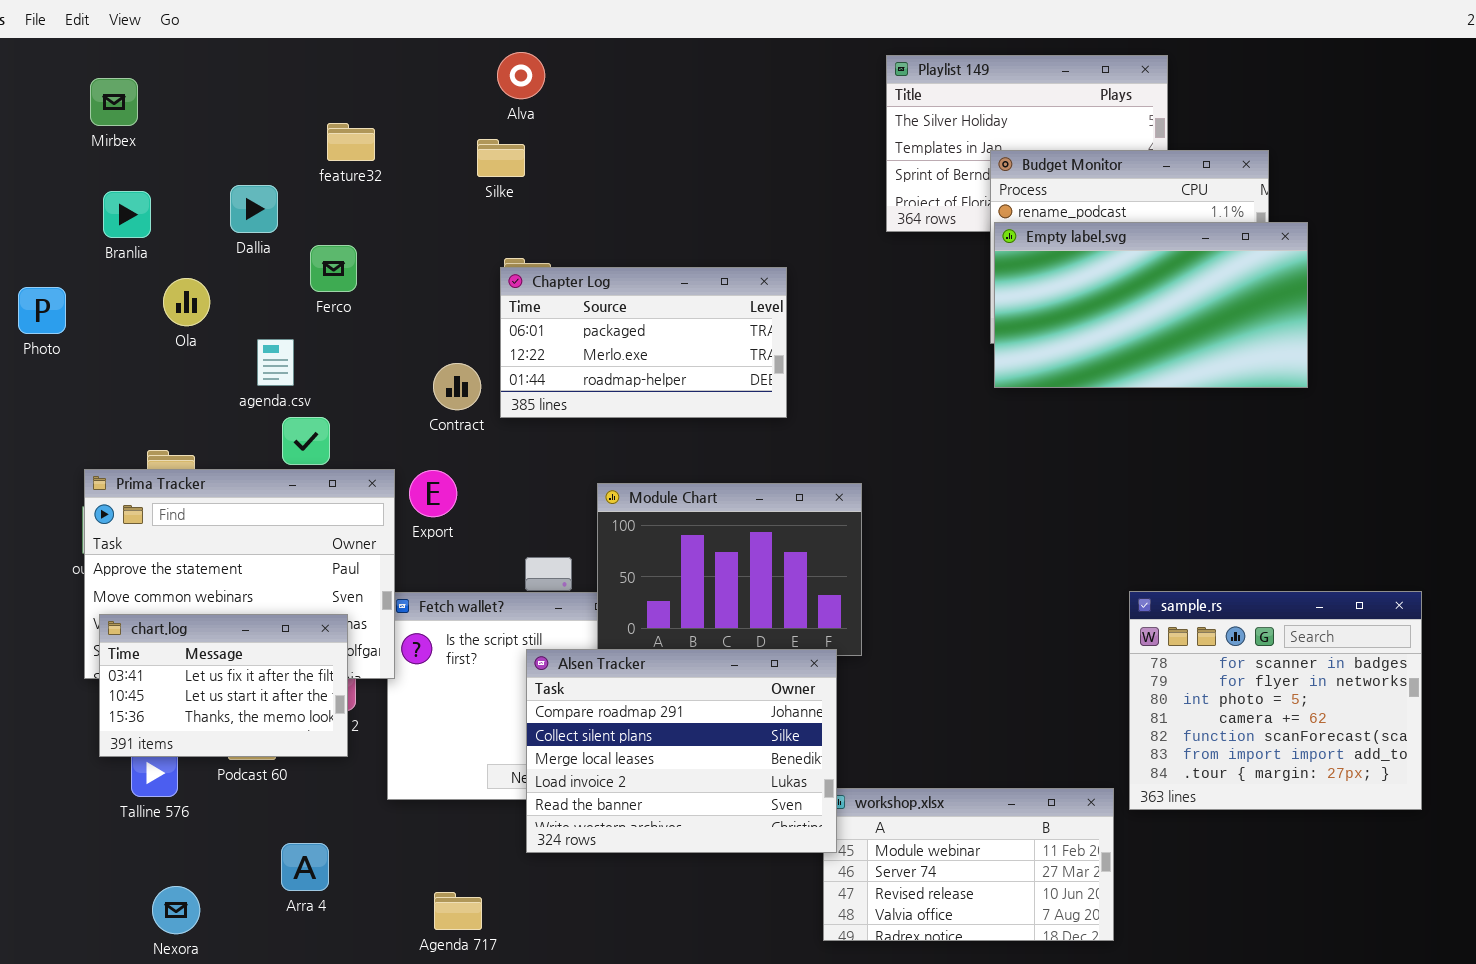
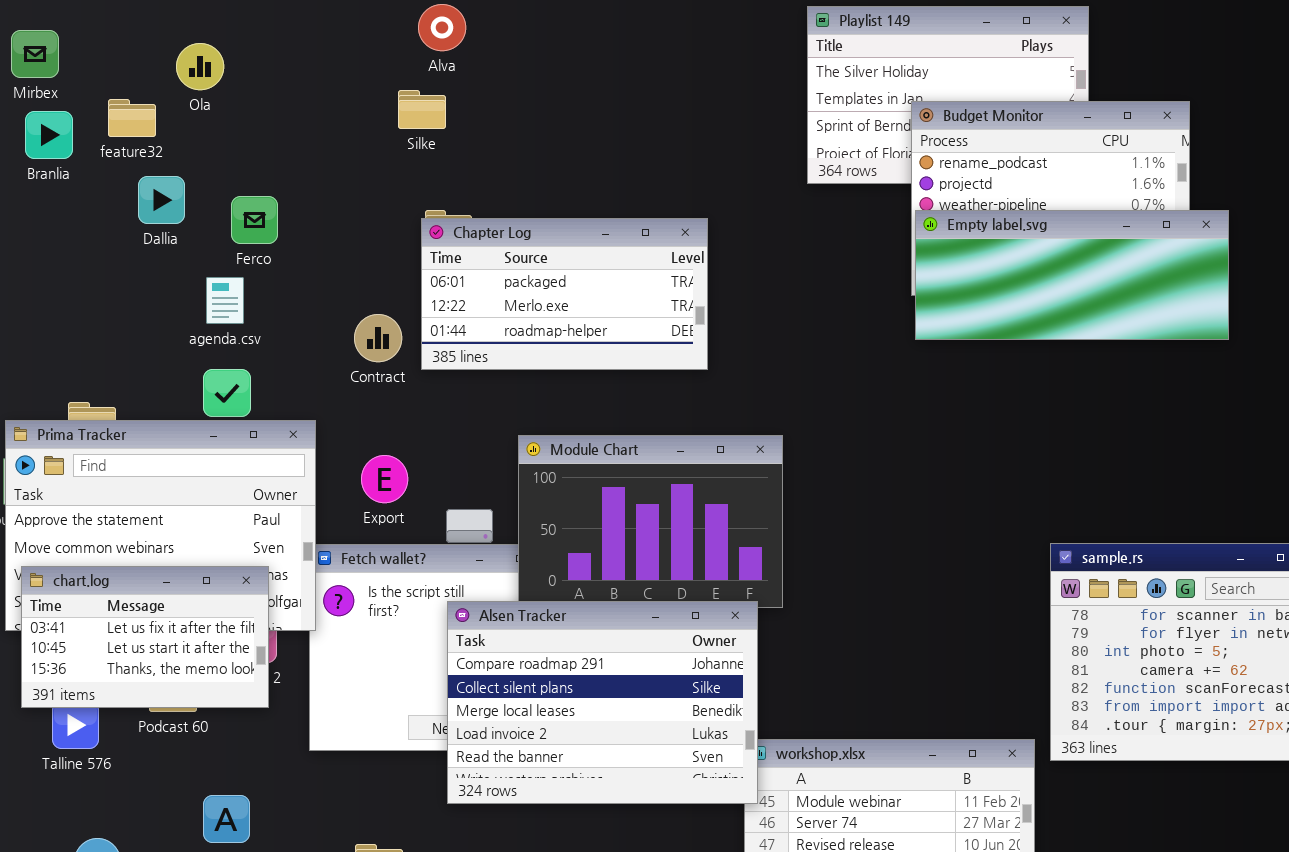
feature32: [327,123,375,161] -> [108,99,156,137], moved
Dallia: [230,185,278,233] -> [138,176,185,224], moved
Branlia: [103,191,151,238] -> [25,111,73,159], moved
Empty label.svg: [994,222,1308,388] -> [915,210,1229,340], resized
Ola: [163,278,210,326] -> [176,43,224,90], moved
agenda.csv: [257,339,294,386] -> [206,277,244,324], moved
Export: [409,470,457,517] -> [361,455,408,503], moved

